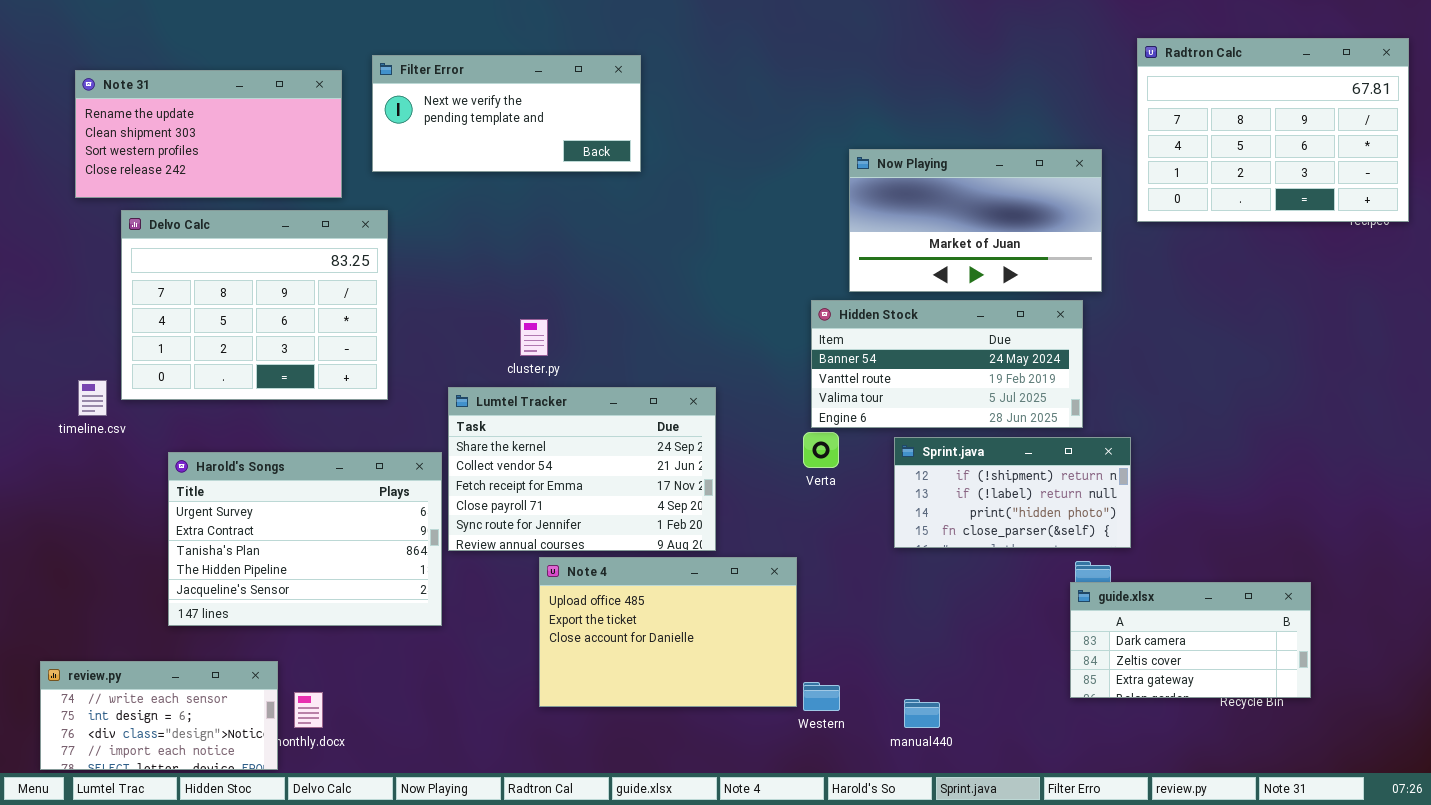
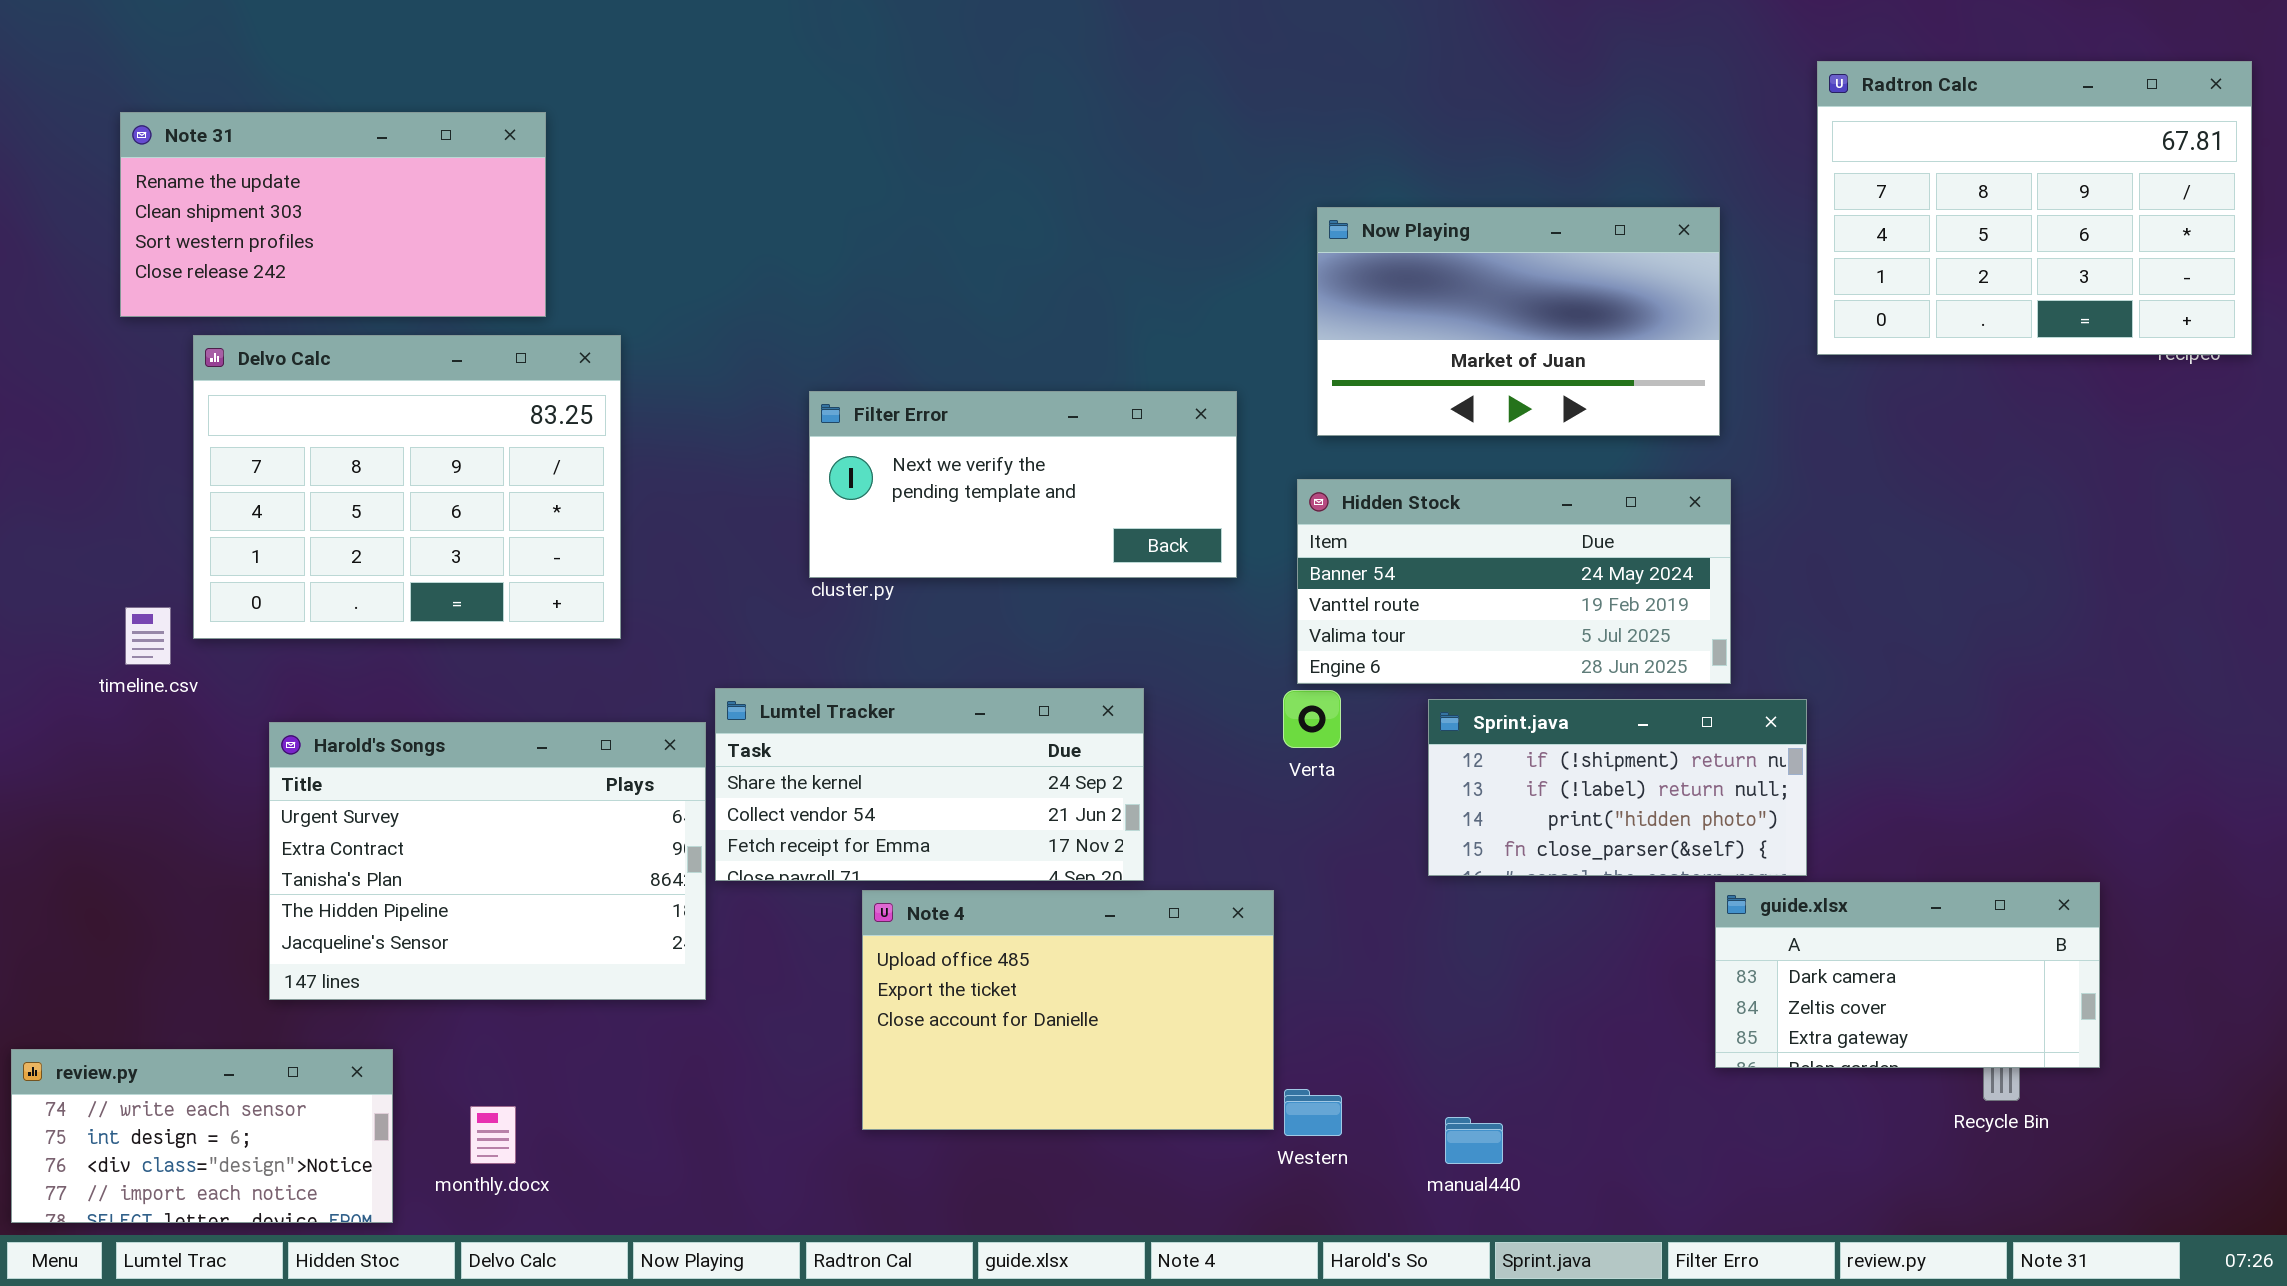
Filter Error: [372,55,641,172] -> [809,391,1237,578], moved
Now Playing: [849,149,1102,292] -> [1317,207,1720,436], moved
Lumtel Tracker: [448,387,716,551] -> [715,688,1144,881], resized
guide.xlsx: [1070,582,1311,698] -> [1715,882,2100,1068], moved
review.py: [40,661,278,770] -> [11,1049,393,1223], moved

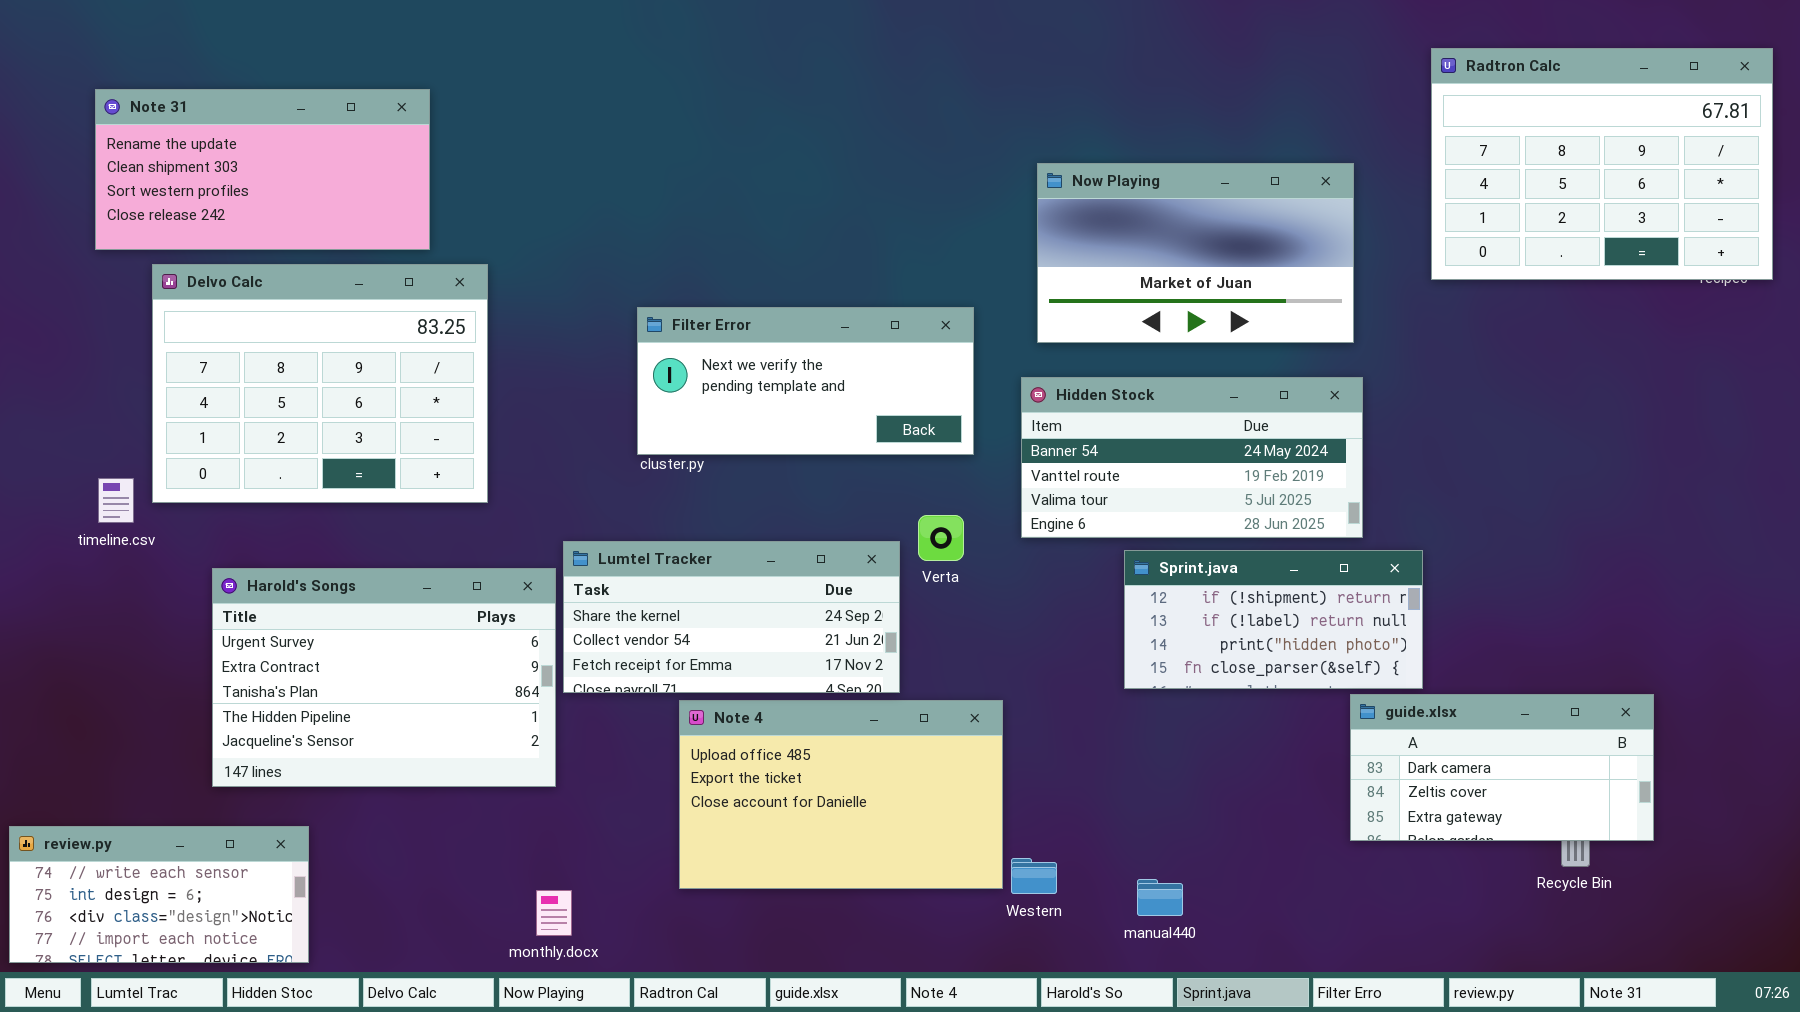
Verta: [1283,690,1341,748] -> [918,515,964,561], moved
monthly.docx: [470,1106,516,1164] -> [536,890,572,936], moved

